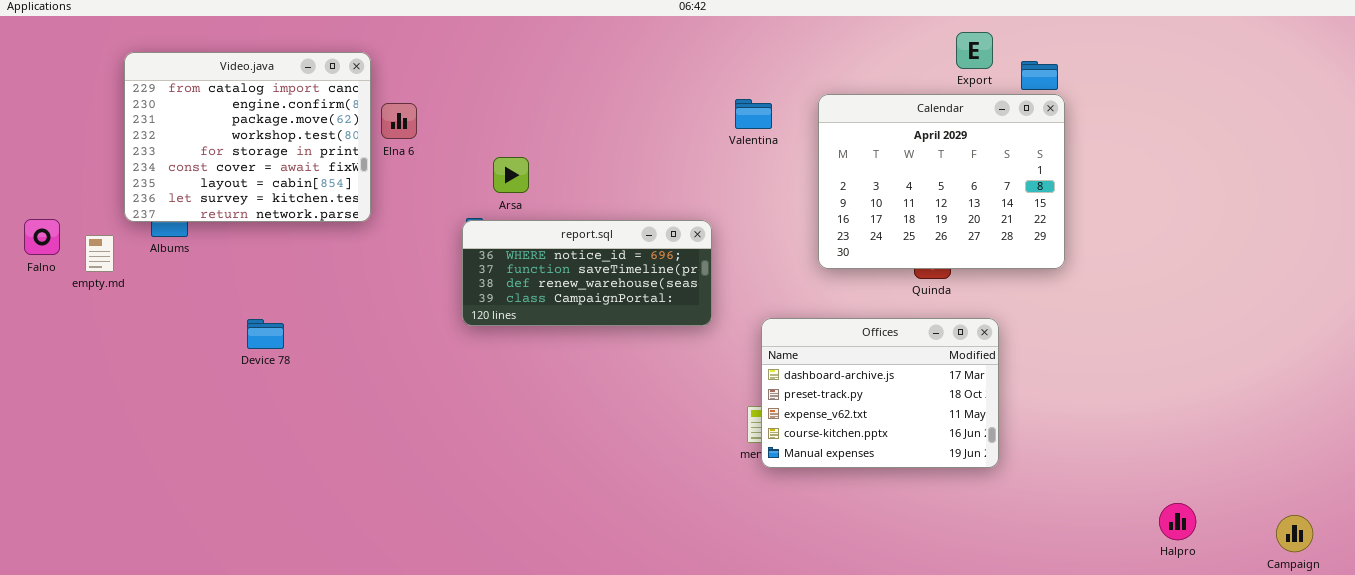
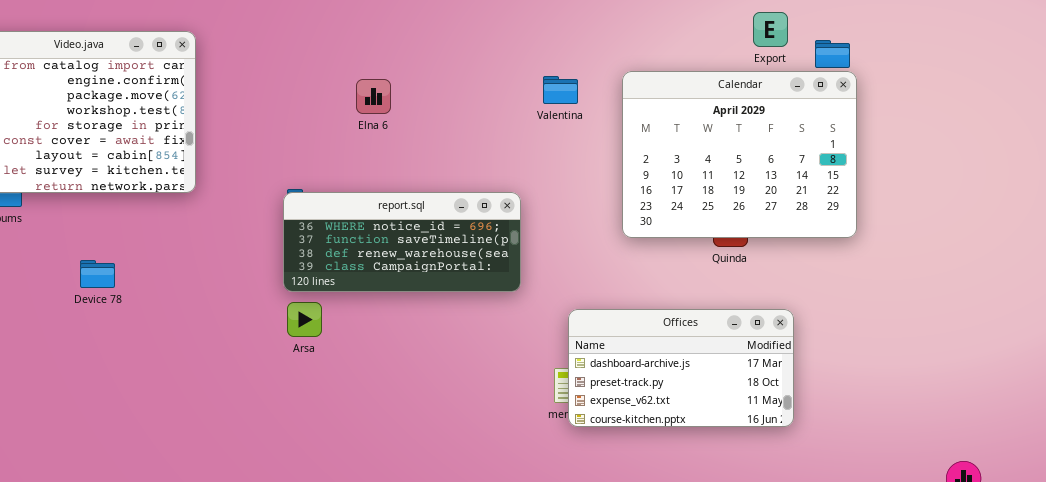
Elna 6: [381,103,417,139] -> [356,79,391,114], moved
Arsa: [493,157,529,193] -> [287,302,322,337], moved
Offices: [761,318,999,468] -> [568,309,794,427], resized
Device 78: [247,319,284,349] -> [80,260,115,288], moved

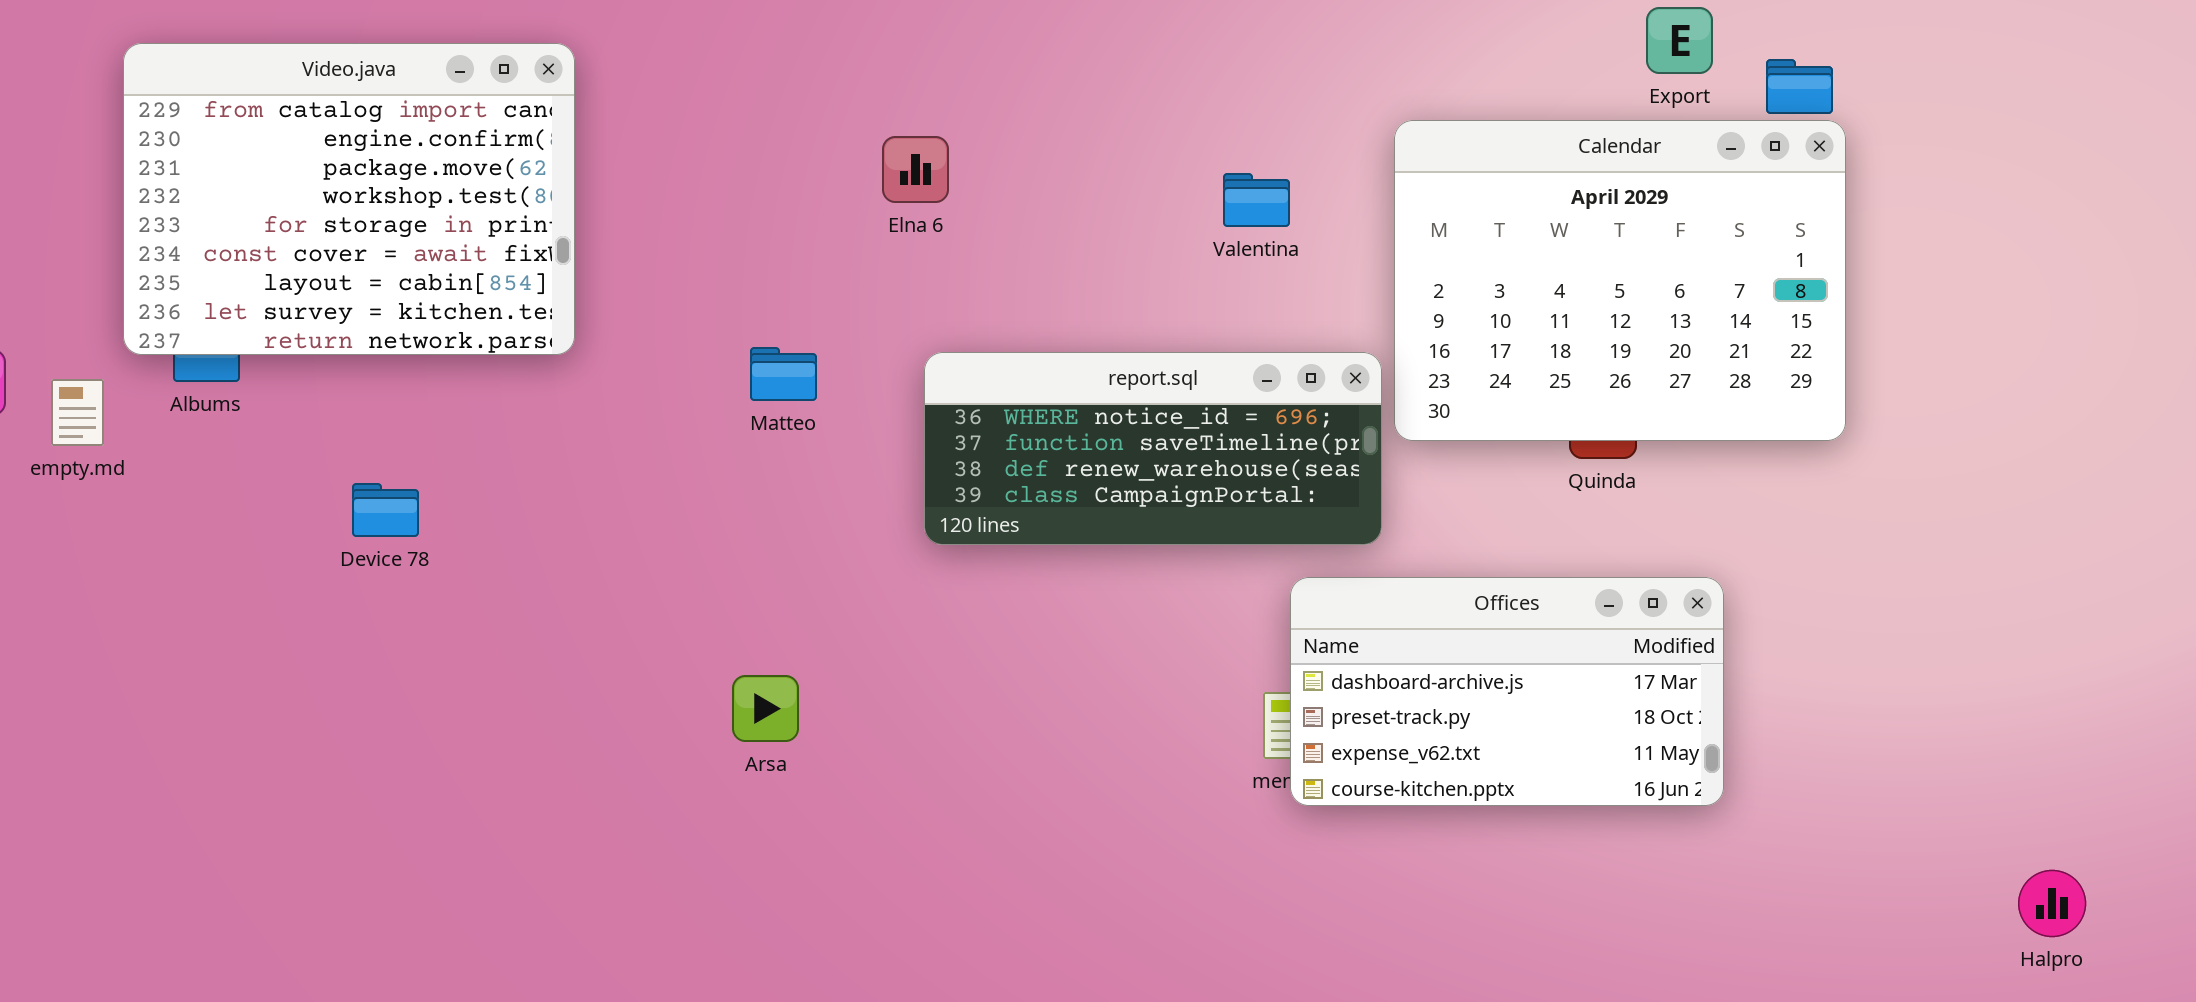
Valentina: [543,76,578,104] -> [1223,173,1290,227], moved
report.sql: [283,192,521,292] -> [924,352,1382,545], moved
Arsa: [287,302,322,337] -> [732,675,799,742], moved

